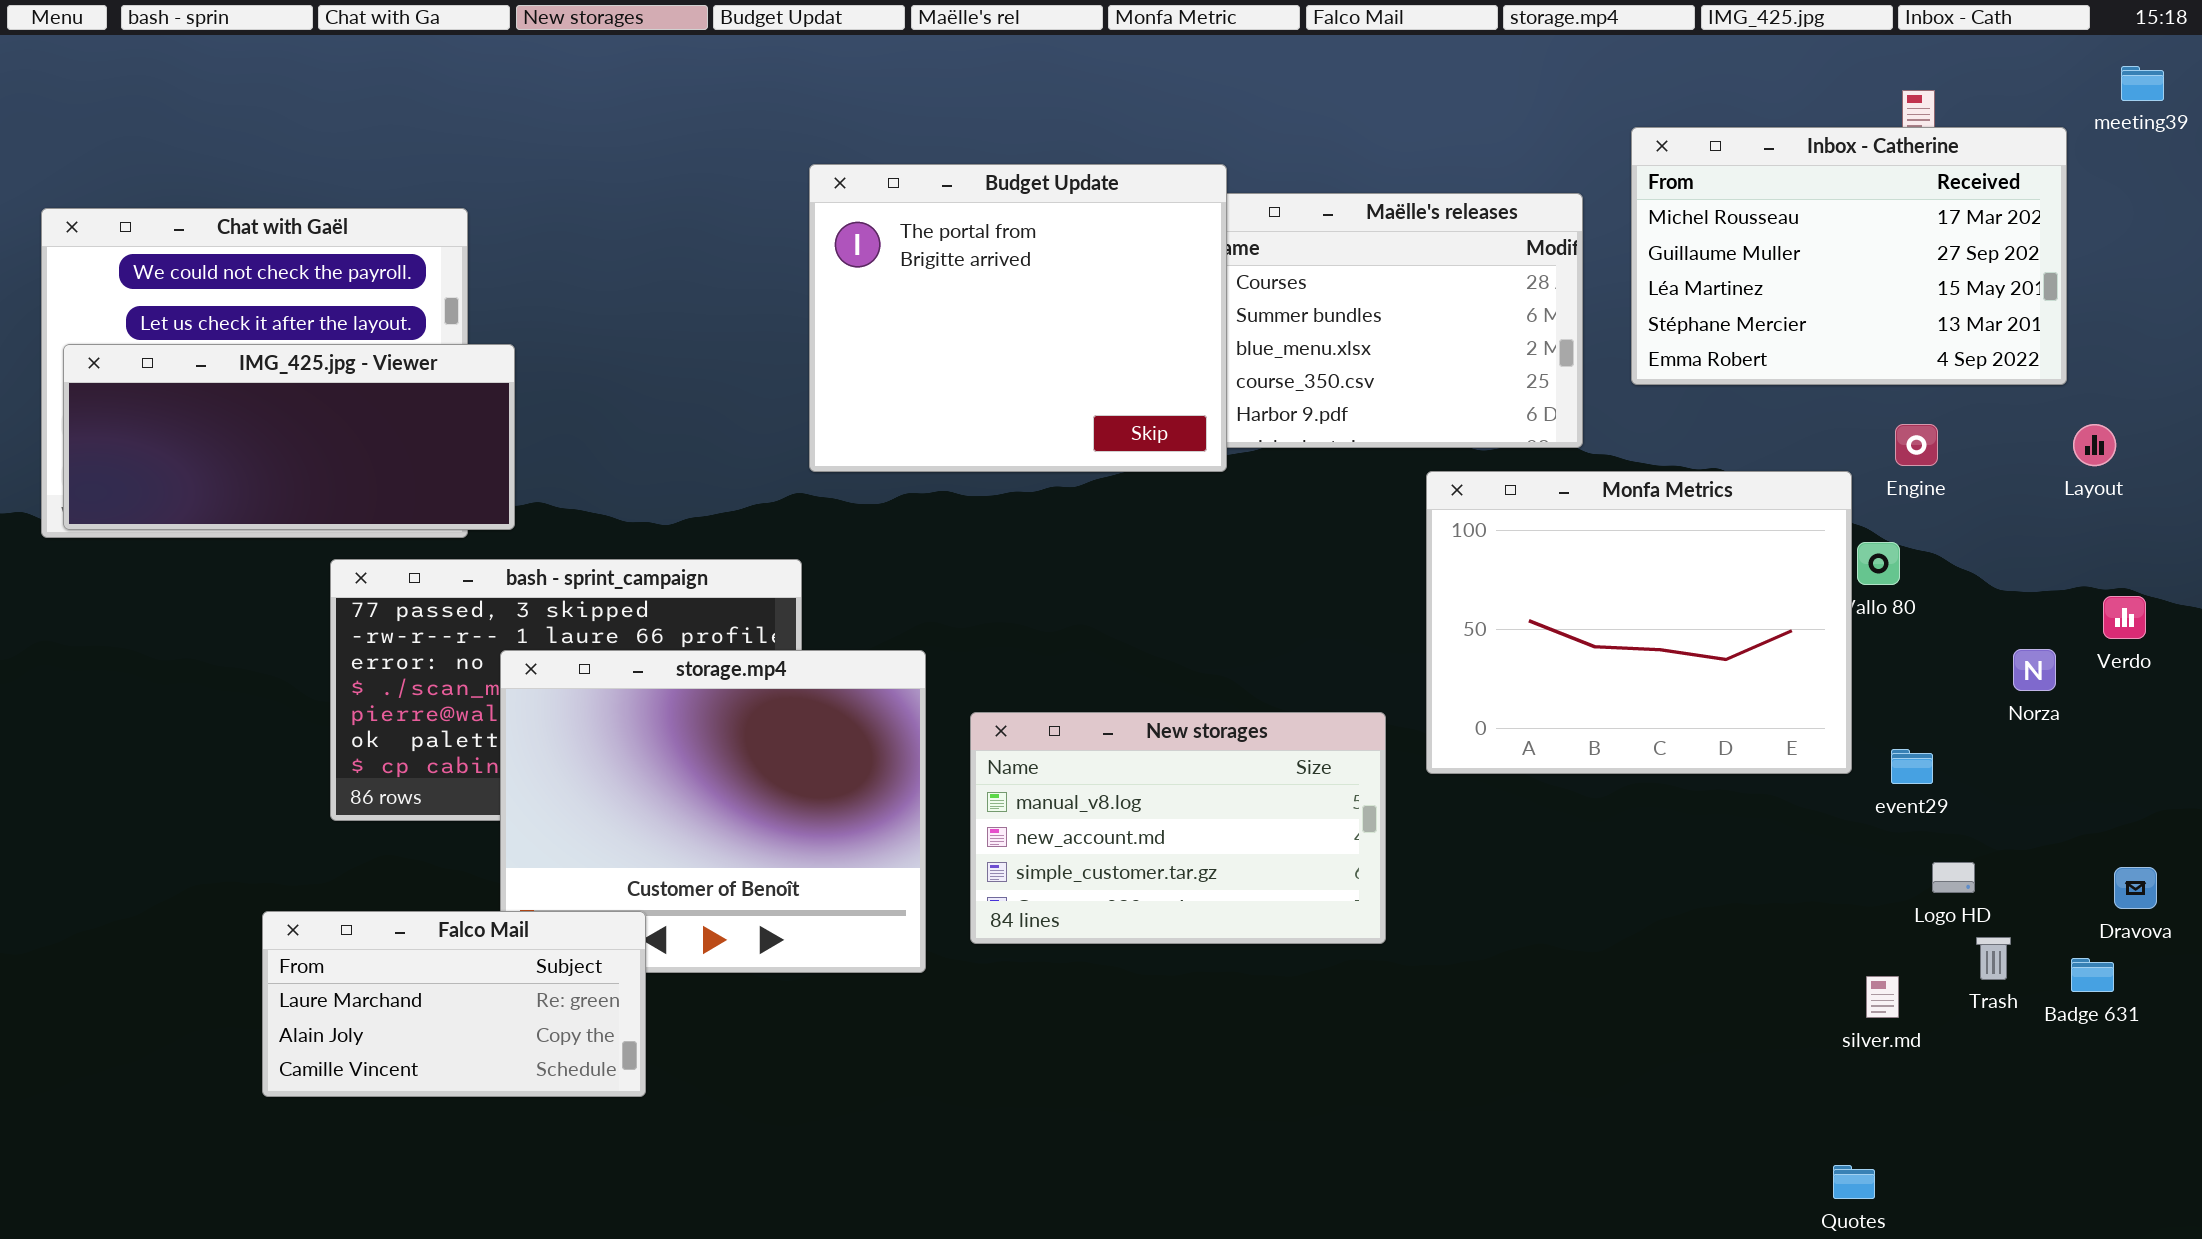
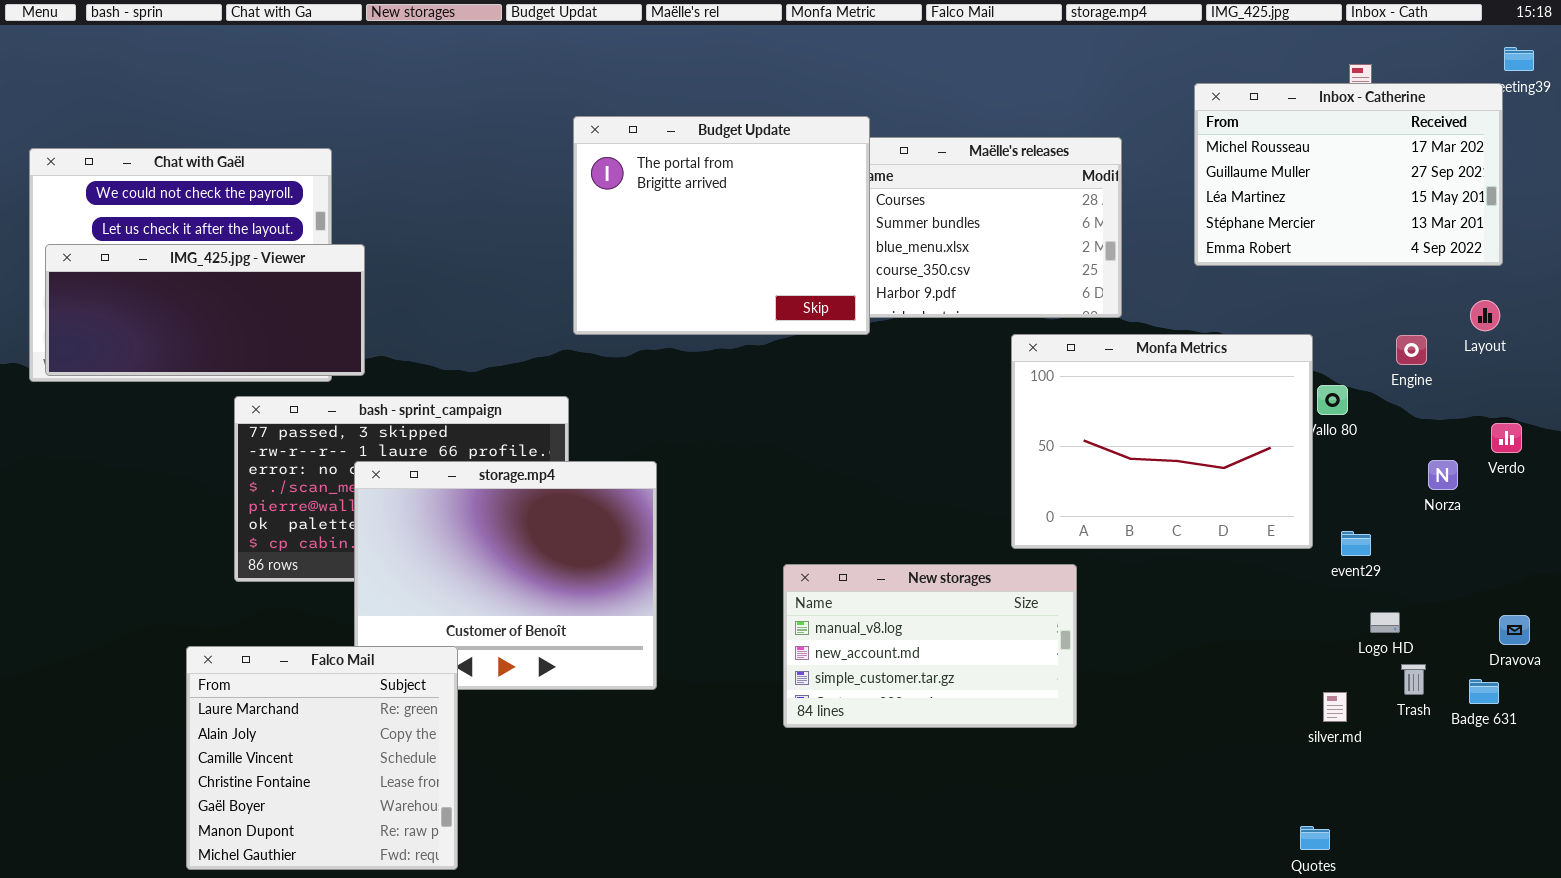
Inbox - Catherine: [1631,127,2067,385] -> [1194,83,1503,266], moved
Engine: [1895,424,1938,466] -> [1396,335,1427,365], moved
New storages: [970,712,1386,944] -> [783,564,1077,728], moved
Falco Mail: [262,911,646,1097] -> [186,646,458,870], resized

